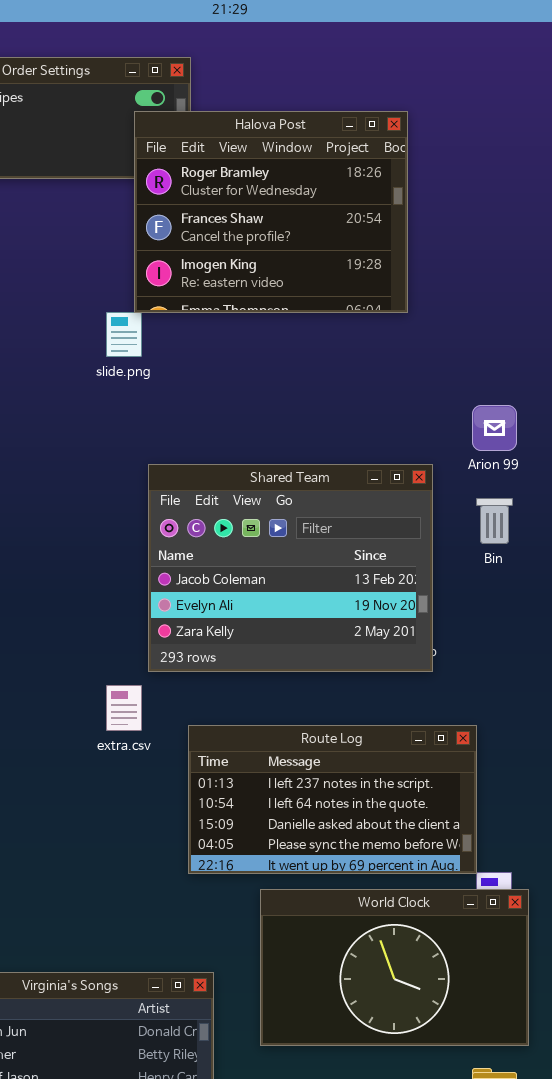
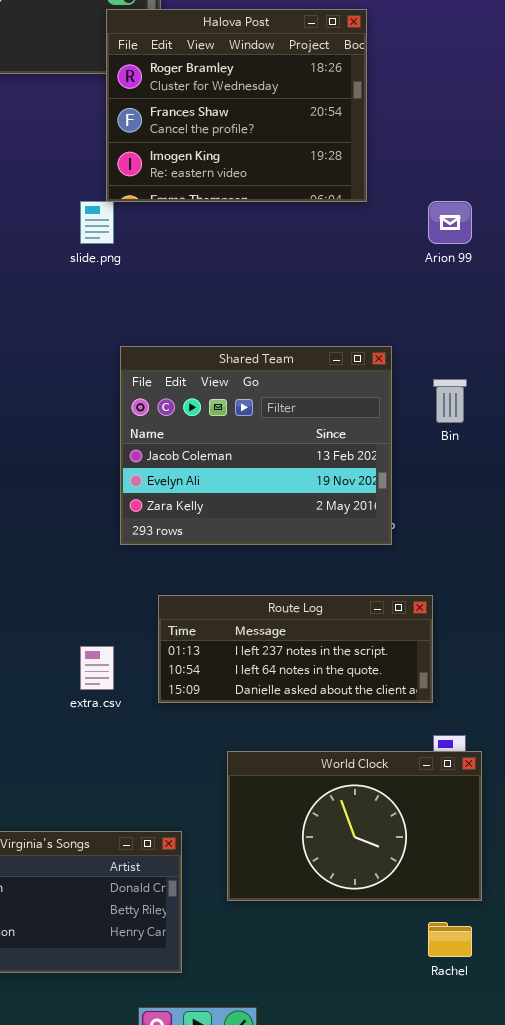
Arion 99: [472,405,517,451] -> [428,201,472,244], moved
extra.csv: [106,685,142,731] -> [80,646,114,690], moved
Route Log: [188,725,477,874] -> [158,595,433,703], resized

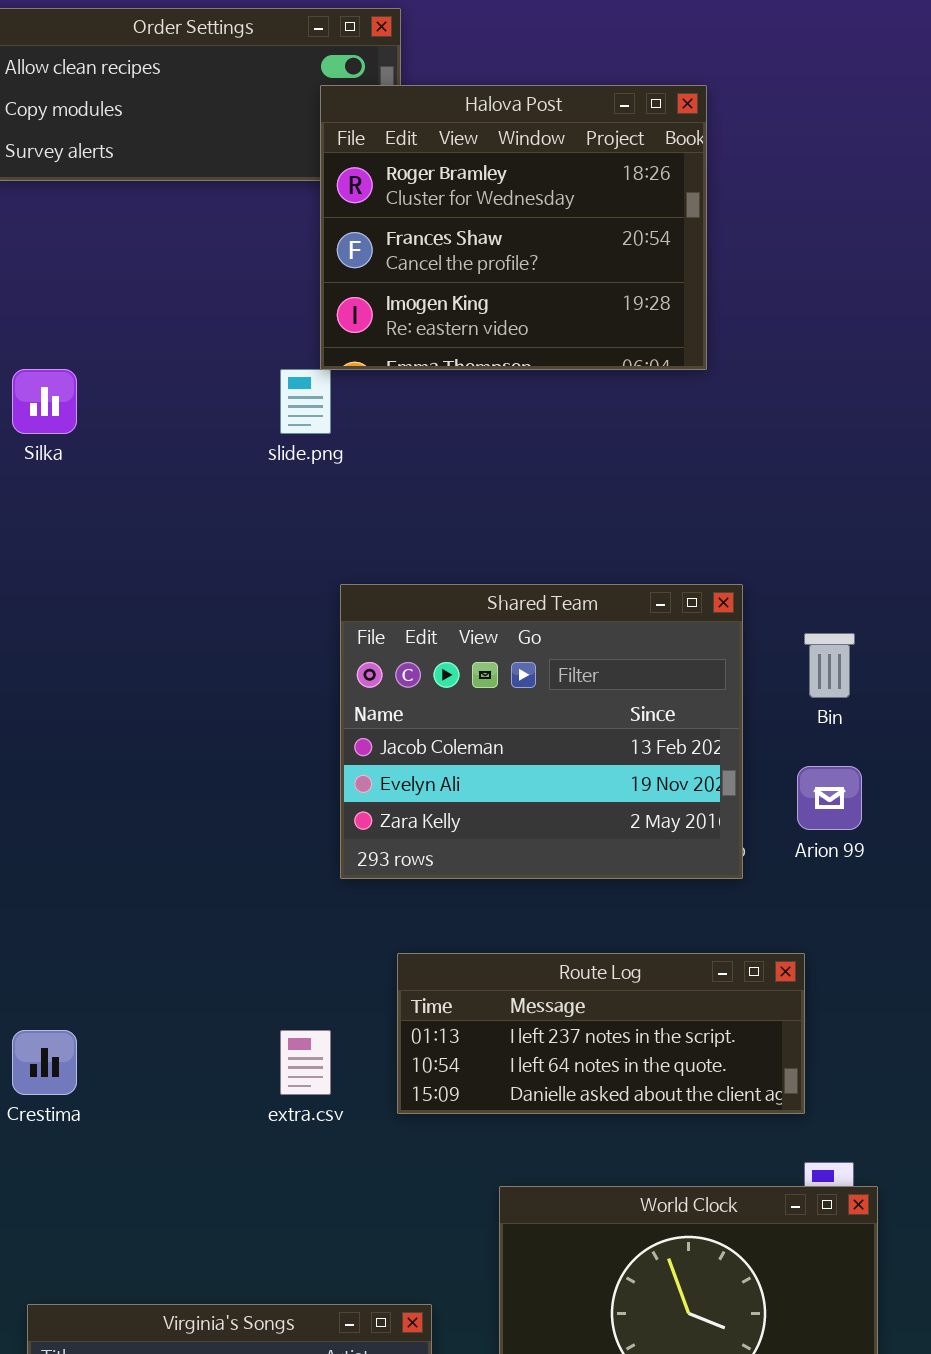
Arion 99: [428,201,472,244] -> [797,766,862,830], moved

